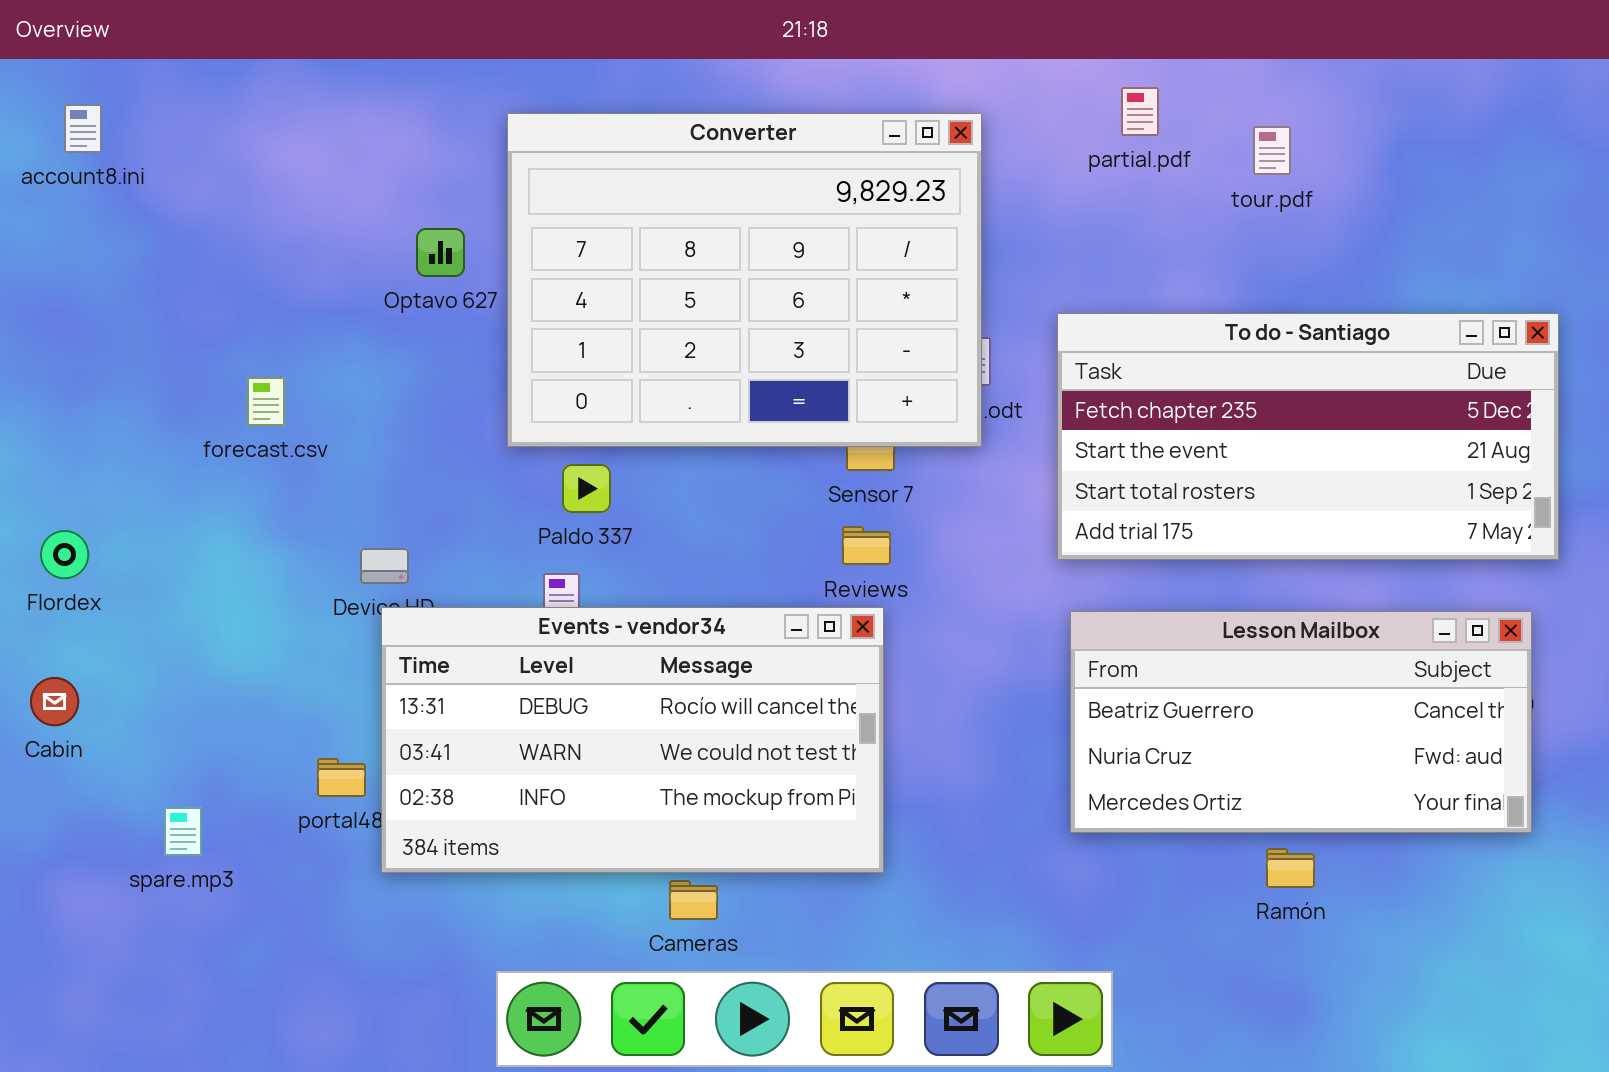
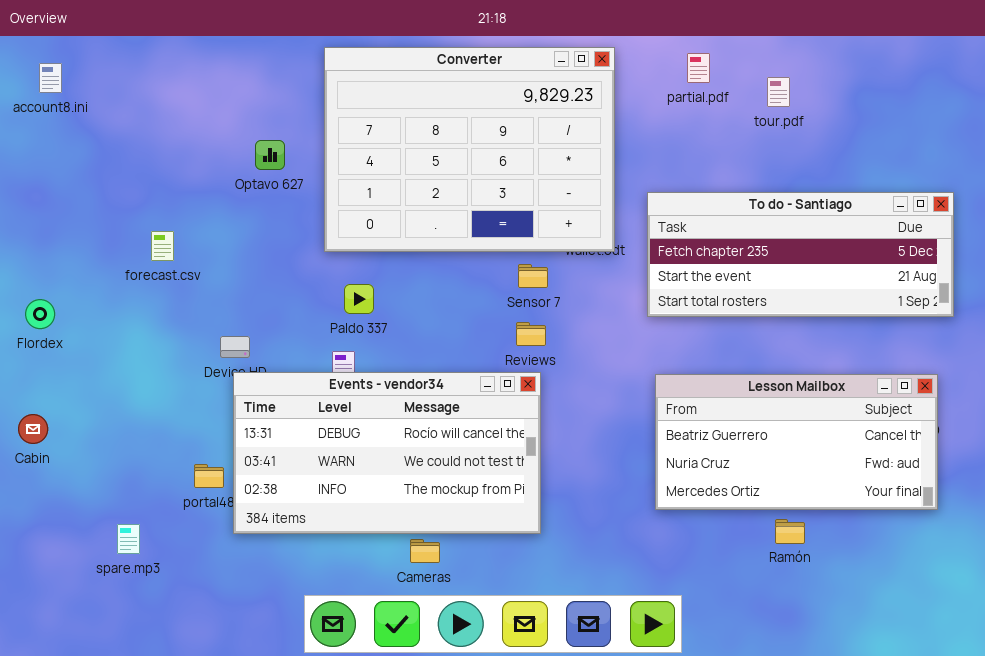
Converter: [507,113,982,447] -> [324,47,615,252], moved
To do - Santiago: [1057,313,1559,560] -> [647,192,954,317], resized
Flordex: [40,530,89,579] -> [25,299,55,329], moved
spare.mp3: [164,807,202,856] -> [117,524,140,554], moved

